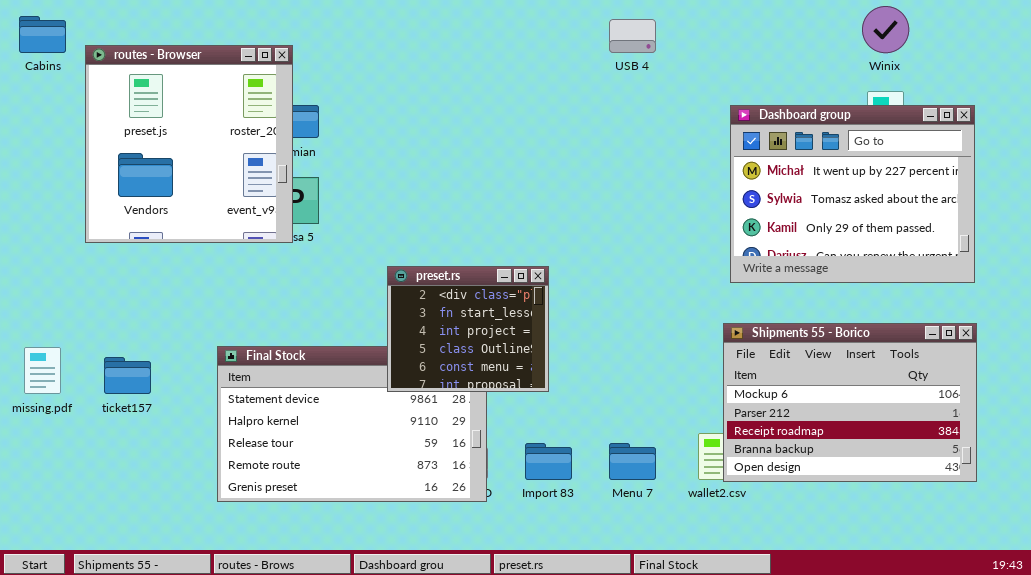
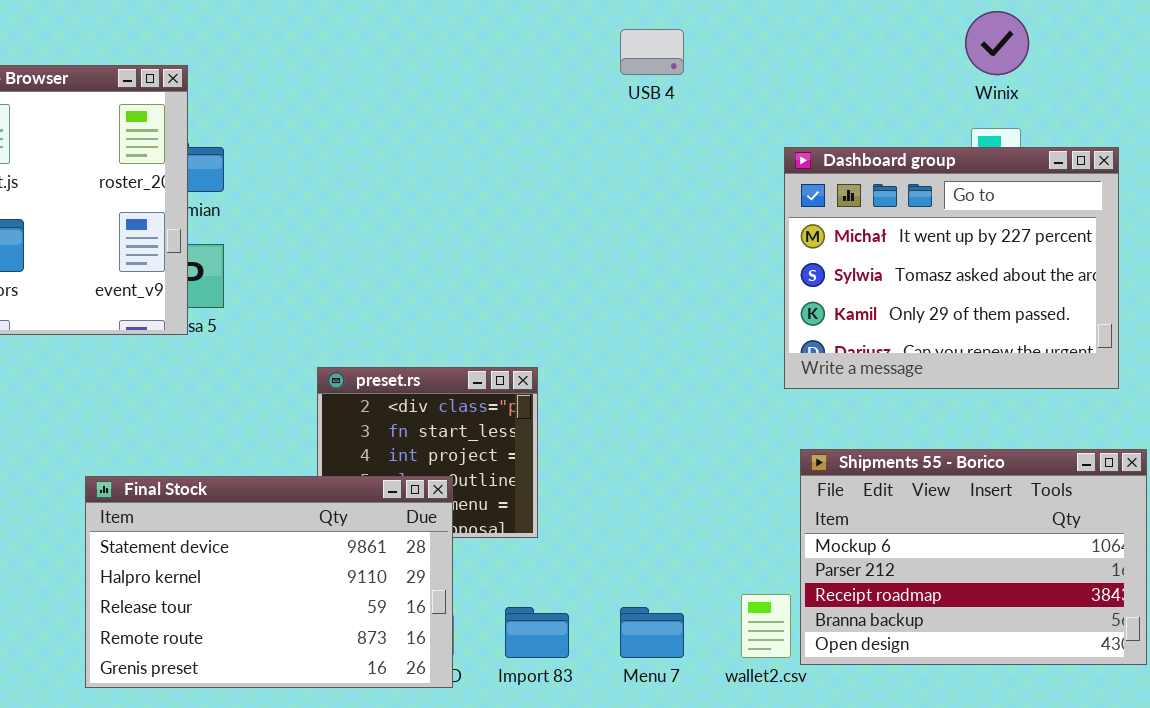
Shipments 55 - Borico: [723,323,977,482] -> [800,449,1147,665], moved
Final Stock: [217,346,487,502] -> [85,476,453,688], raised

